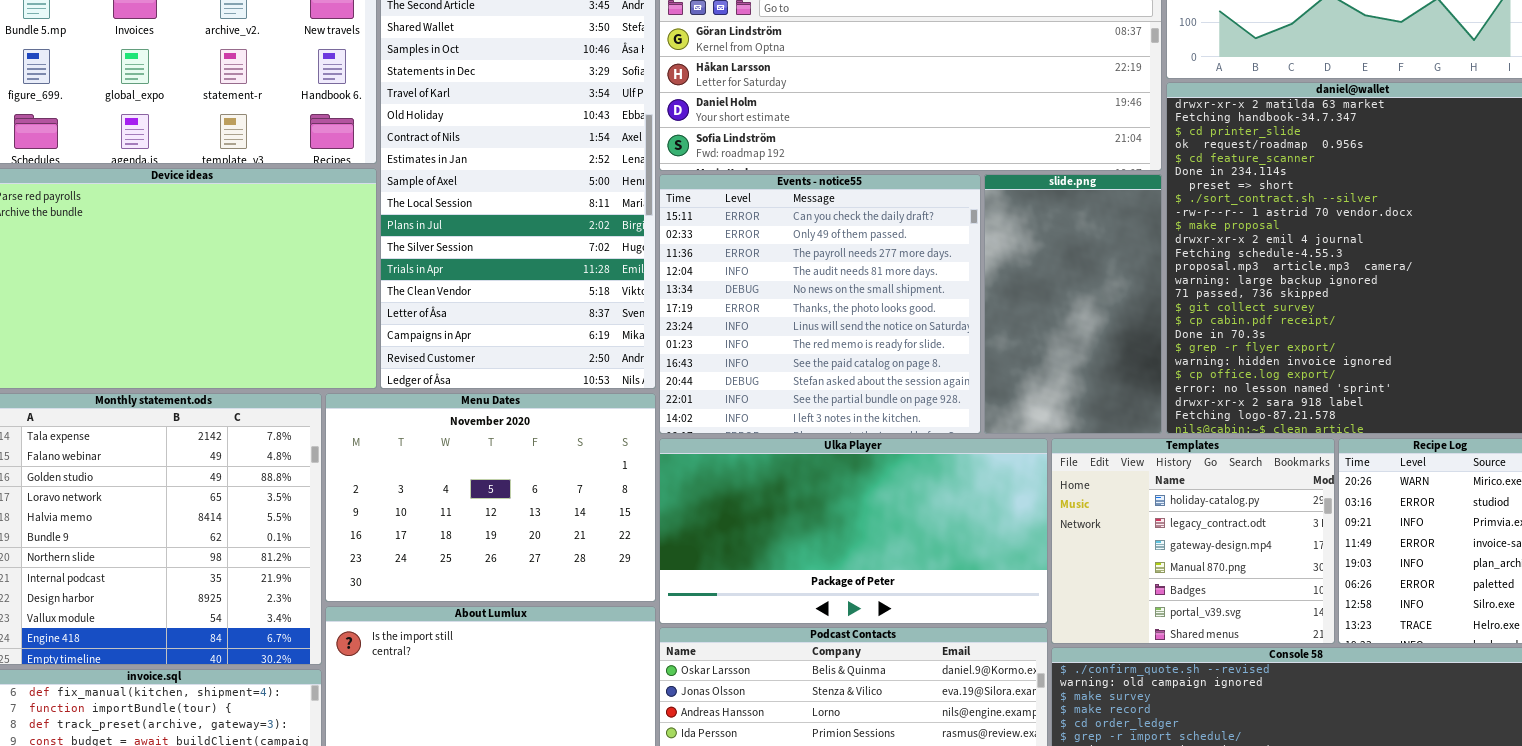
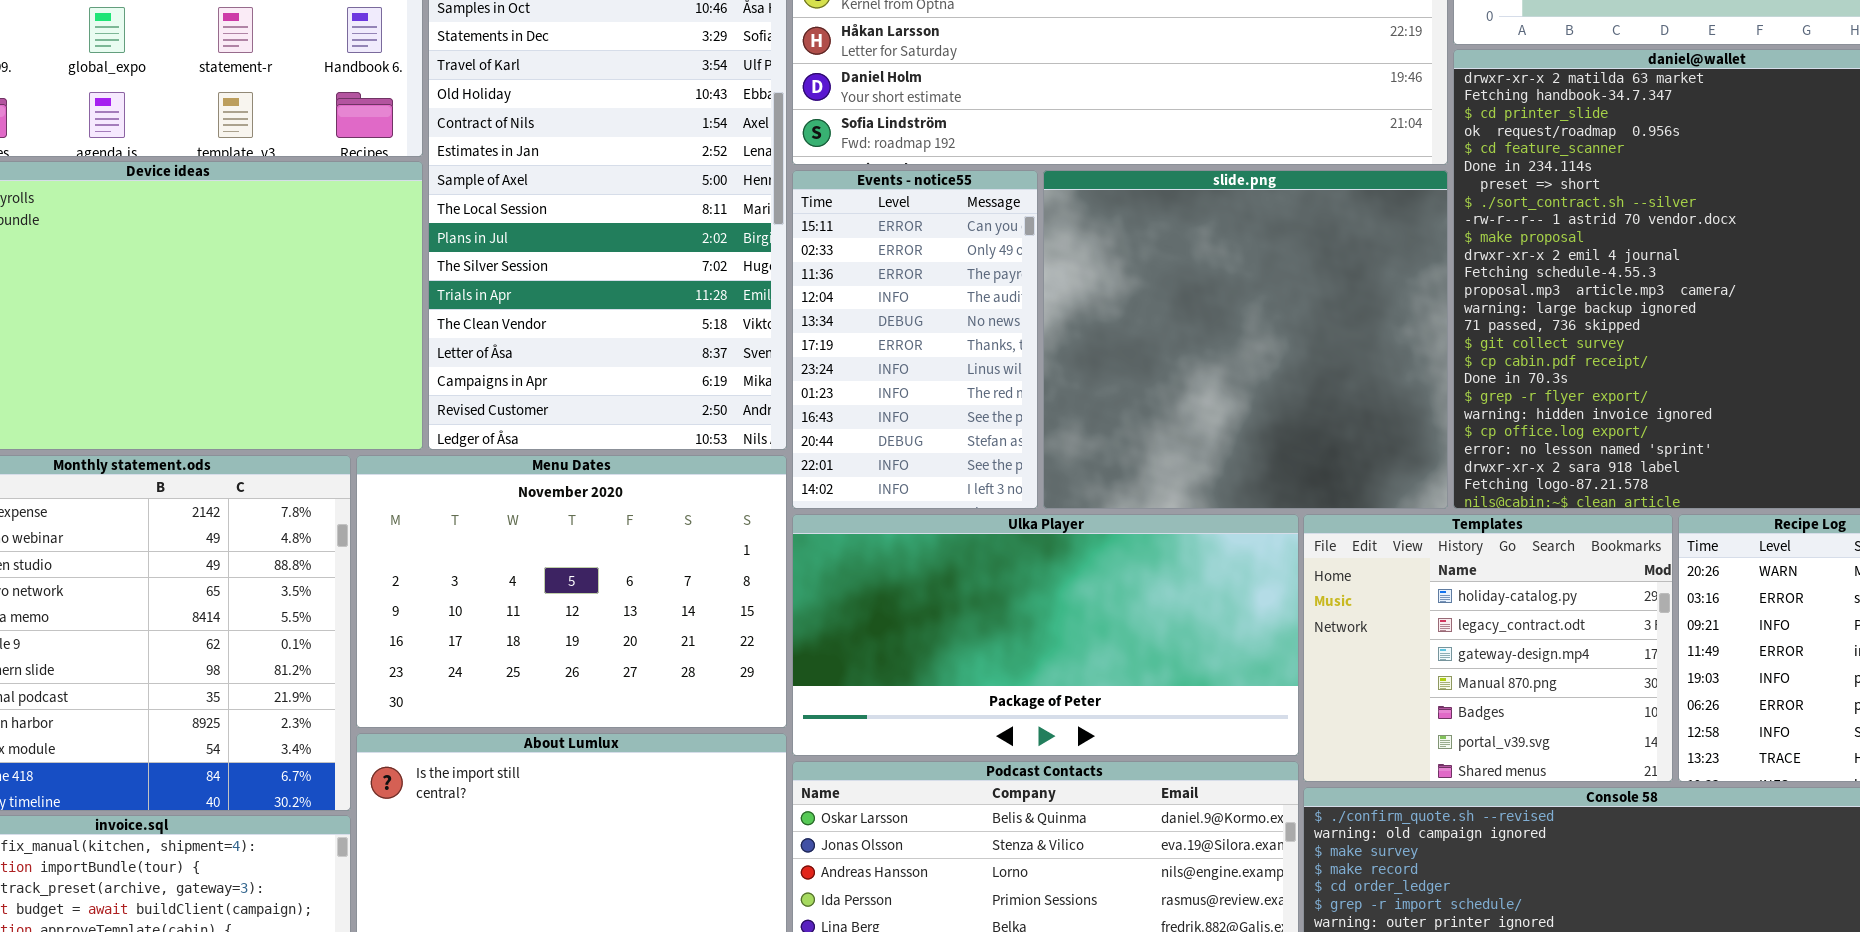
Events - notice55: [659,174,981,434] -> [792,170,1038,509], resized
slide.png: [984,174,1162,434] -> [1043,170,1448,509], resized

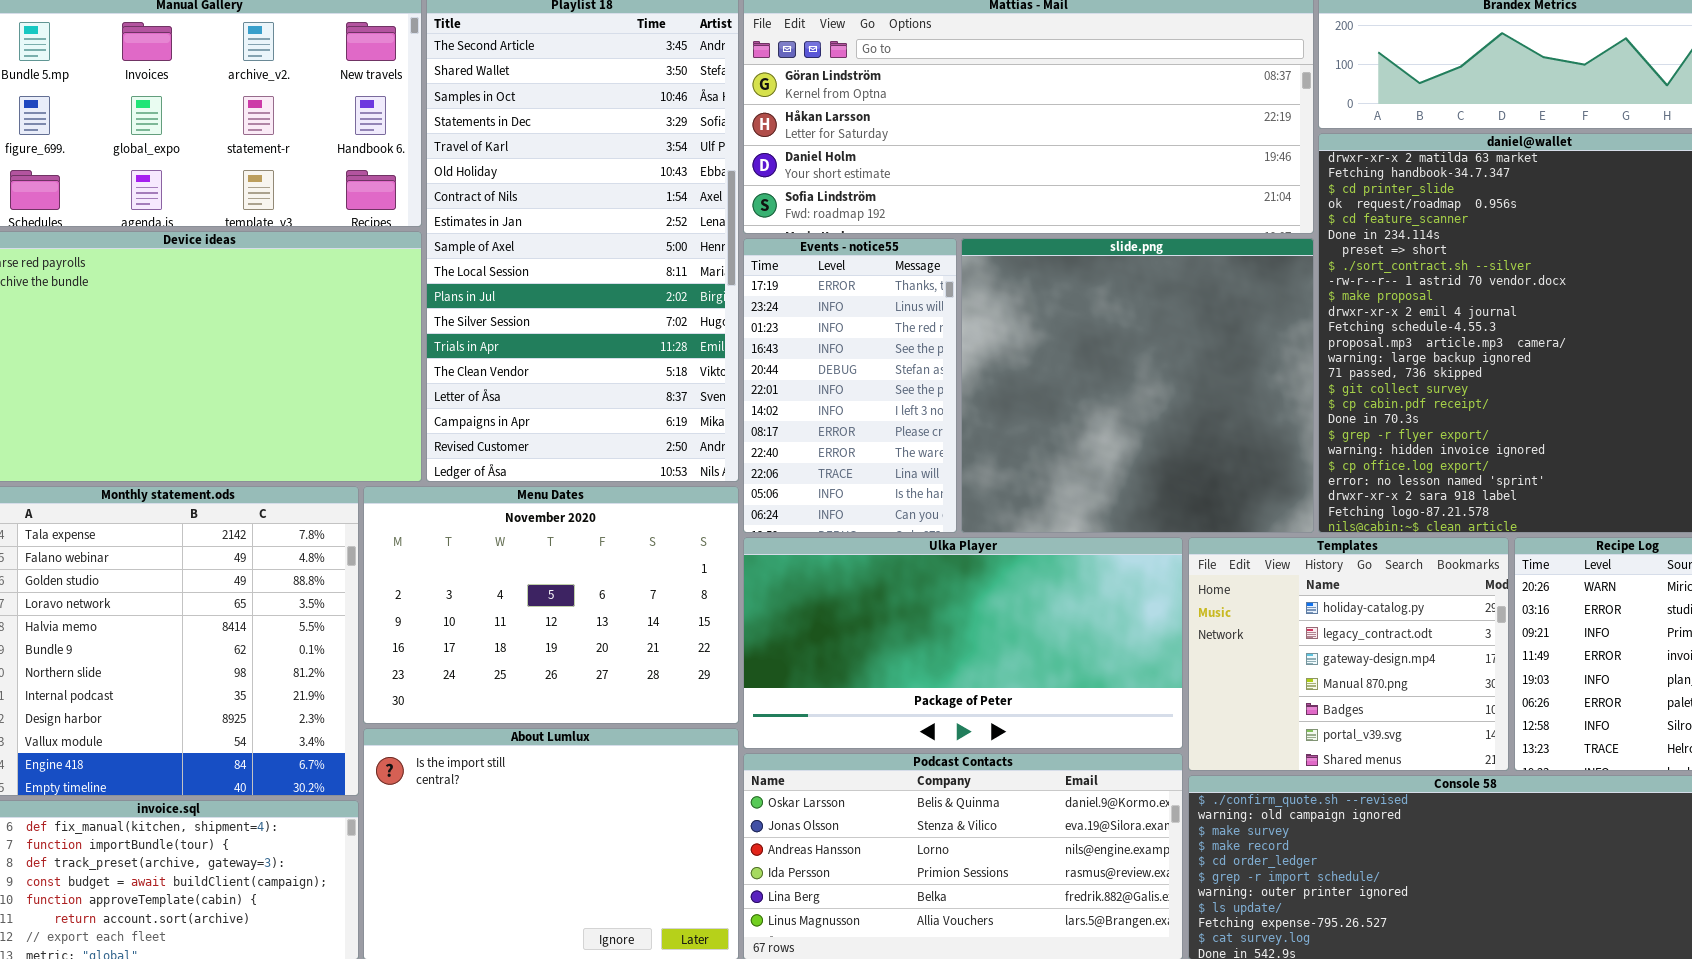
Events - notice55: [792,170,1038,509] -> [743,238,957,533], scrolled down 5 rows

